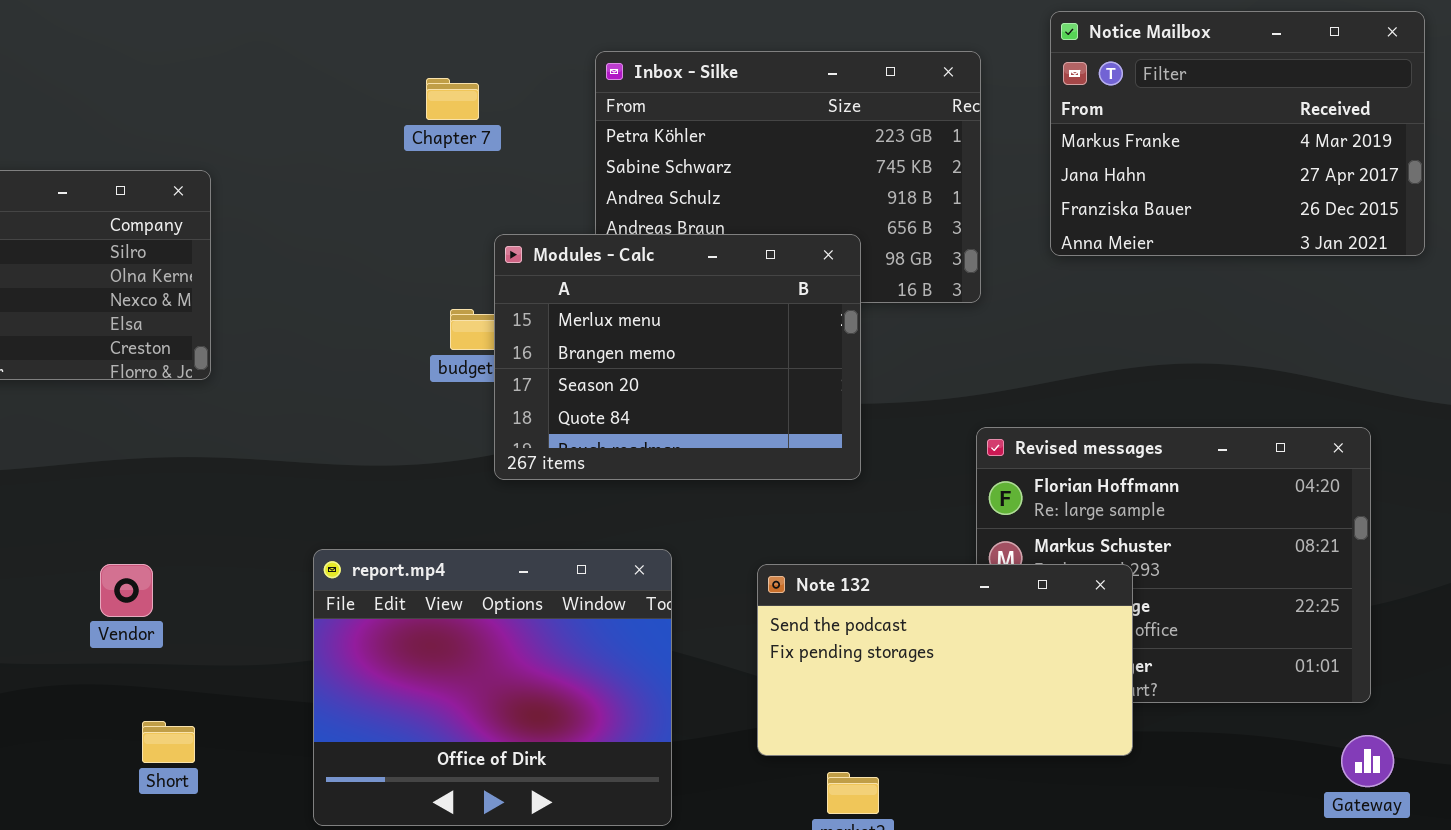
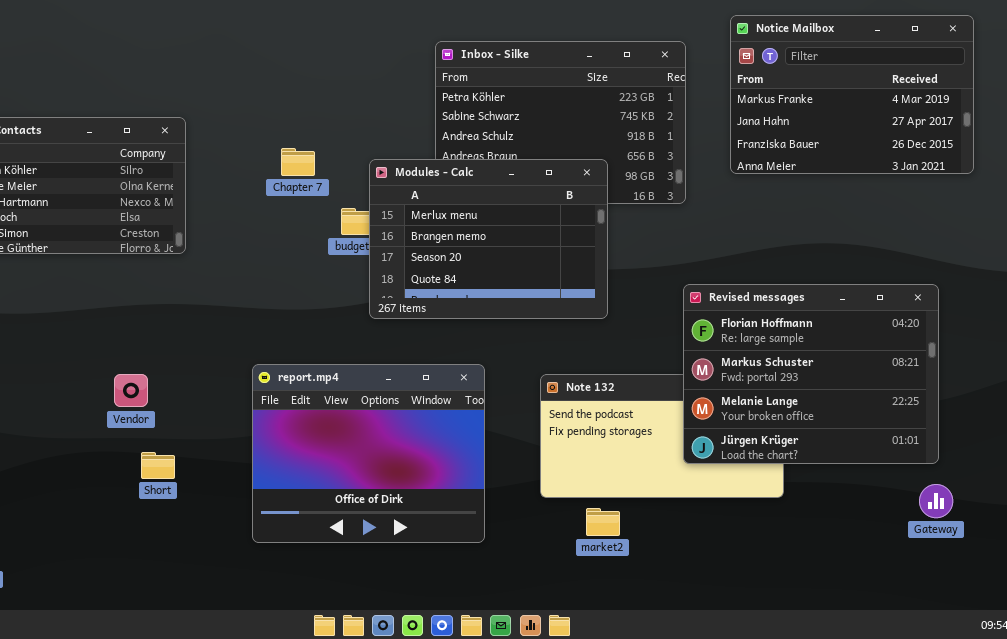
Chapter 7: [426,78,479,120] -> [281,148,315,176], moved
Revised messages: [976,427,1371,703] -> [683,284,939,464], raised
Short: [142,721,195,763] -> [141,452,175,479], moved

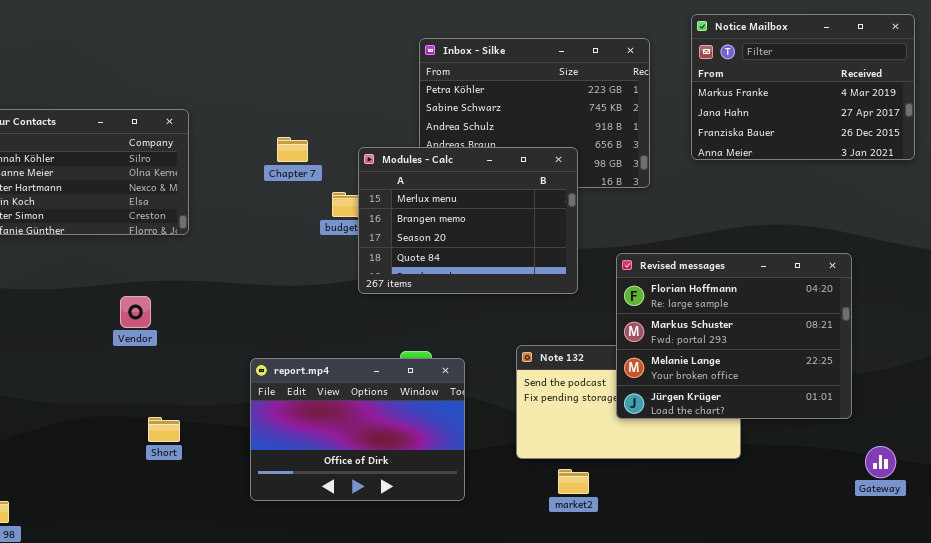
Revised messages: [683,284,939,464] -> [616,253,852,419], moved
report.mp4: [252,364,485,543] -> [250,358,465,501], resized
Vendor: [114,374,148,407] -> [120,296,151,328], moved

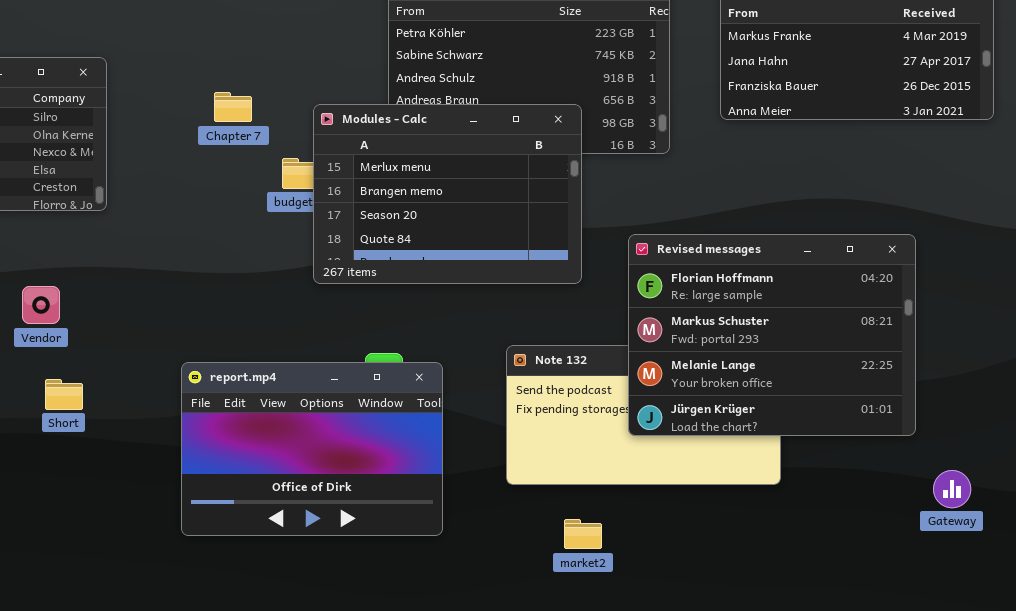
Short: [148,417,180,442] -> [45,379,83,410], moved
market2: [558,469,589,494] -> [564,519,602,549], moved

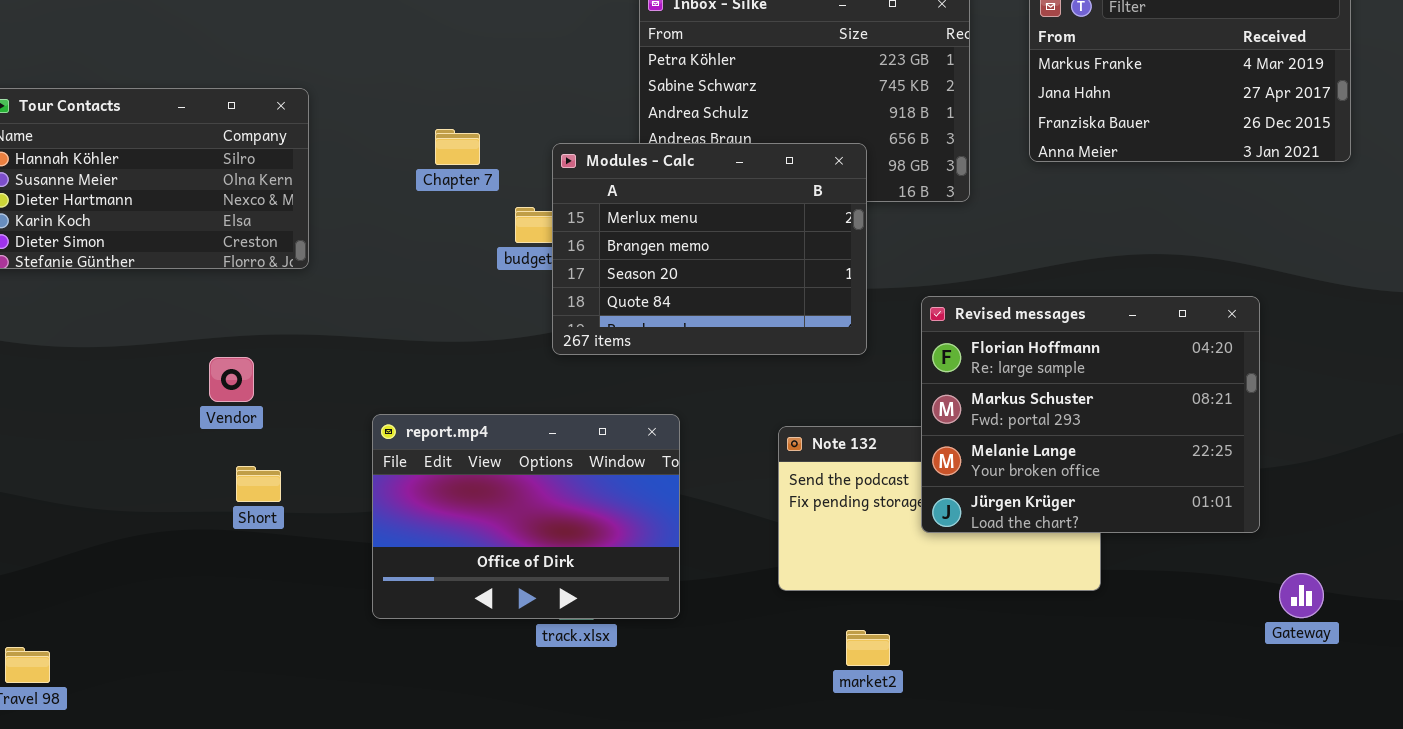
report.mp4: [181,362,443,536] -> [372,414,680,619], moved

